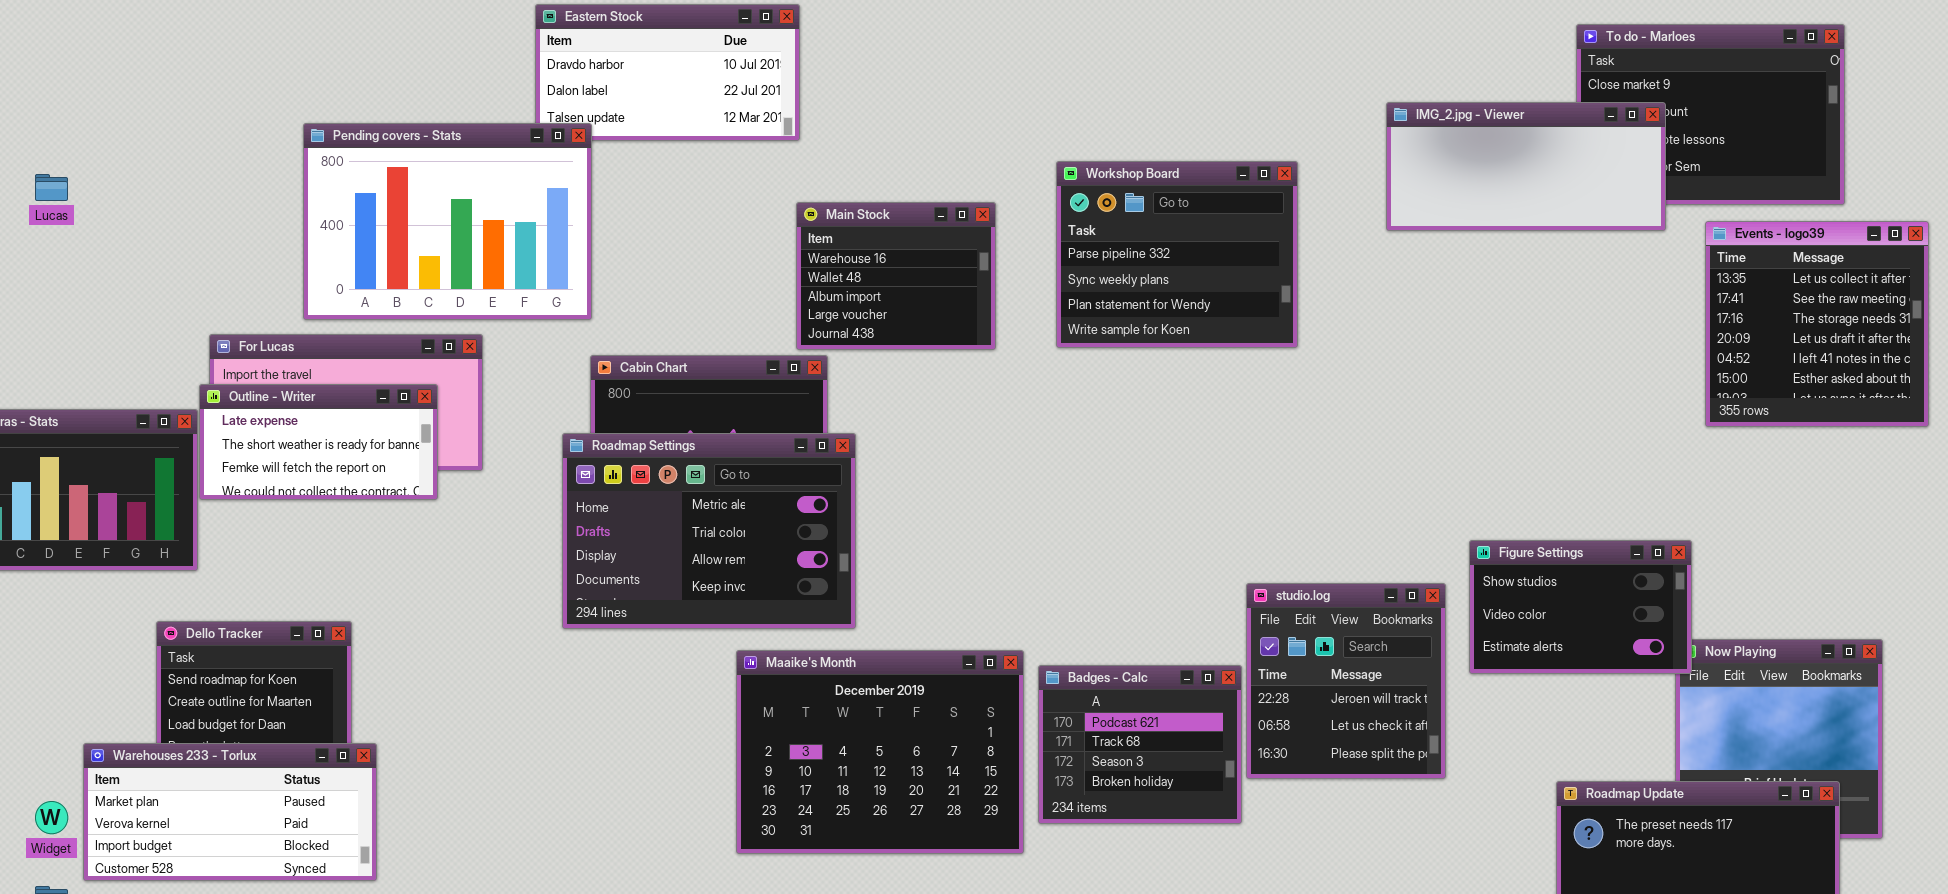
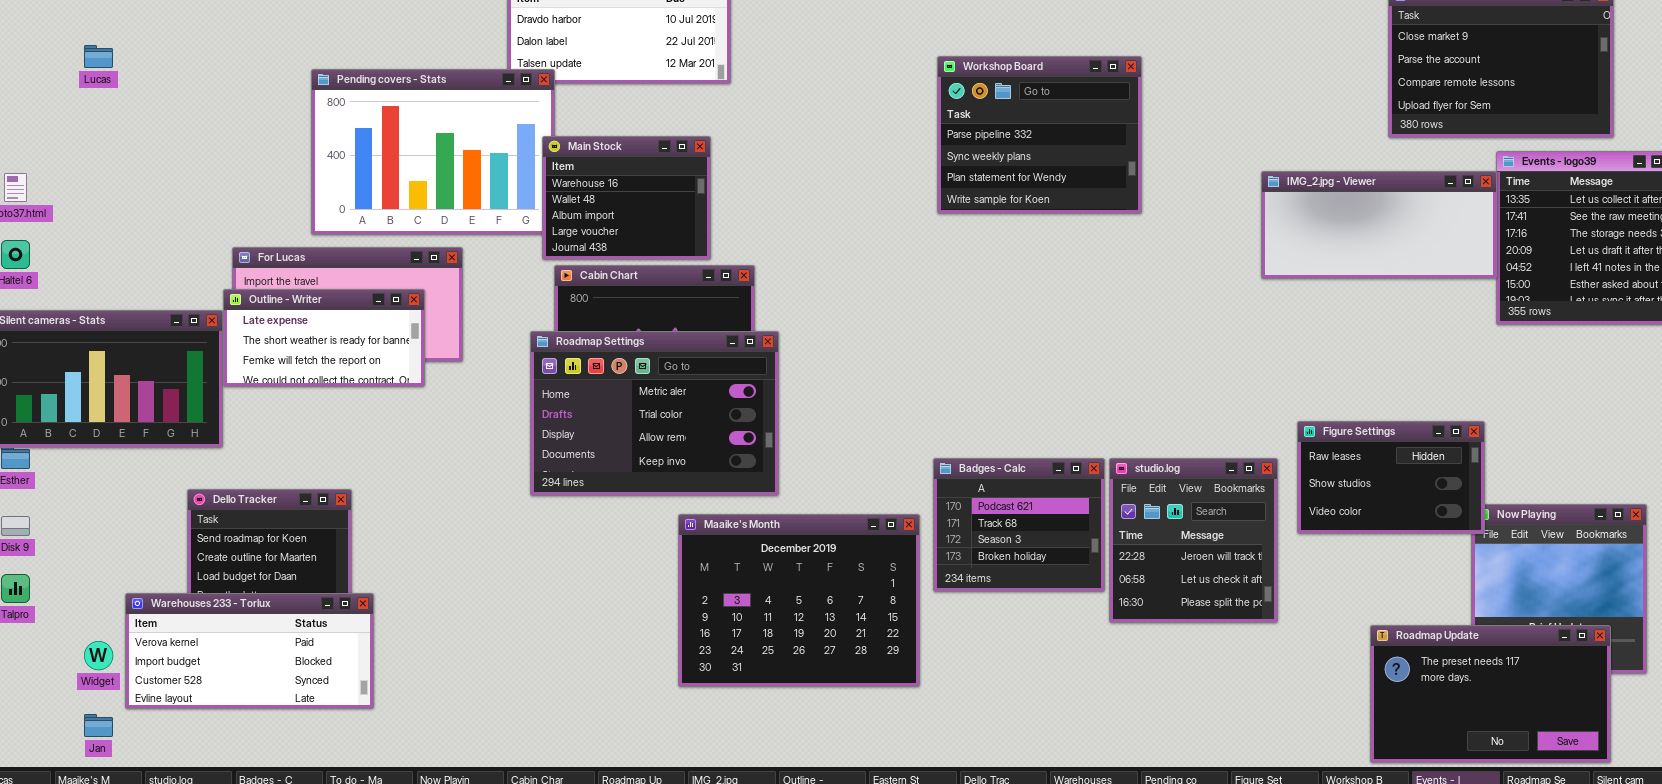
IMG_2.jpg - Viewer: [1386,102,1666,231] -> [1261,171,1497,279], moved
Workshop Board: [1056,161,1298,348] -> [937,56,1142,214], moved
Lucas: [35,174,68,201] -> [84,45,113,68], moved
Main Stock: [796,202,996,350] -> [542,136,711,260], moved
Figure Settings: [1469,540,1692,674] -> [1297,421,1485,534], scrolled up 1 row
Badges - Calc: [1038,665,1242,824] -> [933,458,1105,592], moved
Warehouses 233 - Torlux: [83,743,377,881] -> [125,593,374,709], scrolled down 1 row

